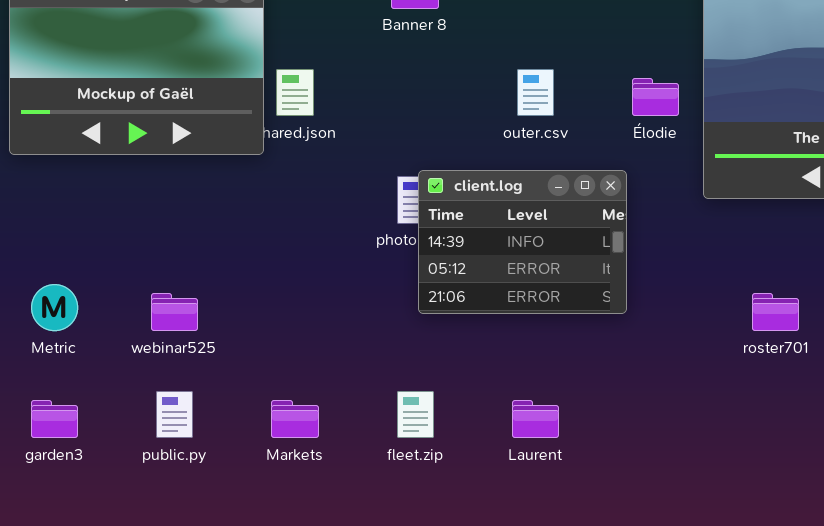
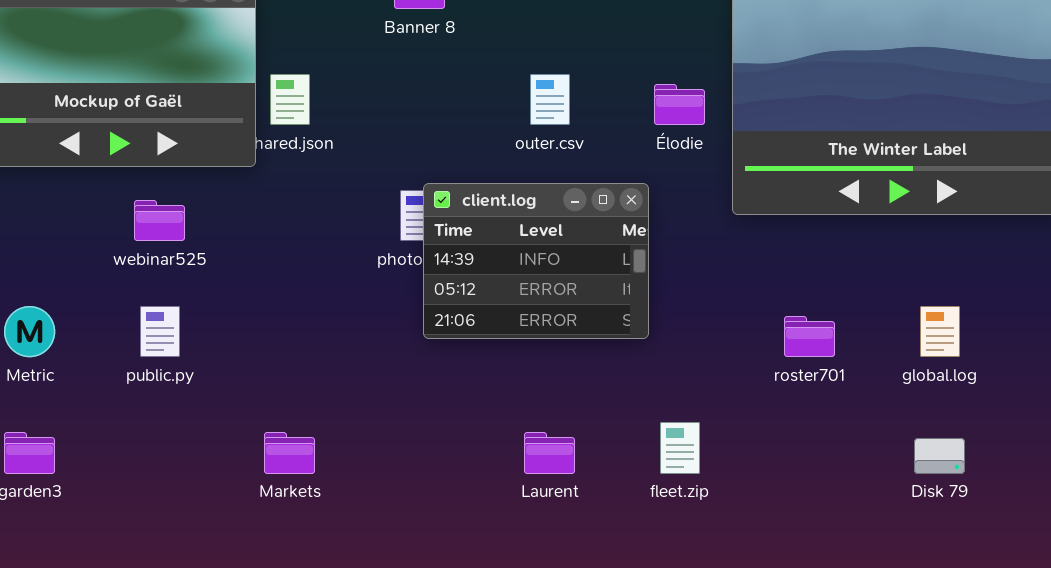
webinar525: [151,293,198,331] -> [134,200,185,241], moved
public.py: [156,391,193,438] -> [140,306,180,357], moved
fleet.zip: [397,391,434,438] -> [660,422,700,474], moved

